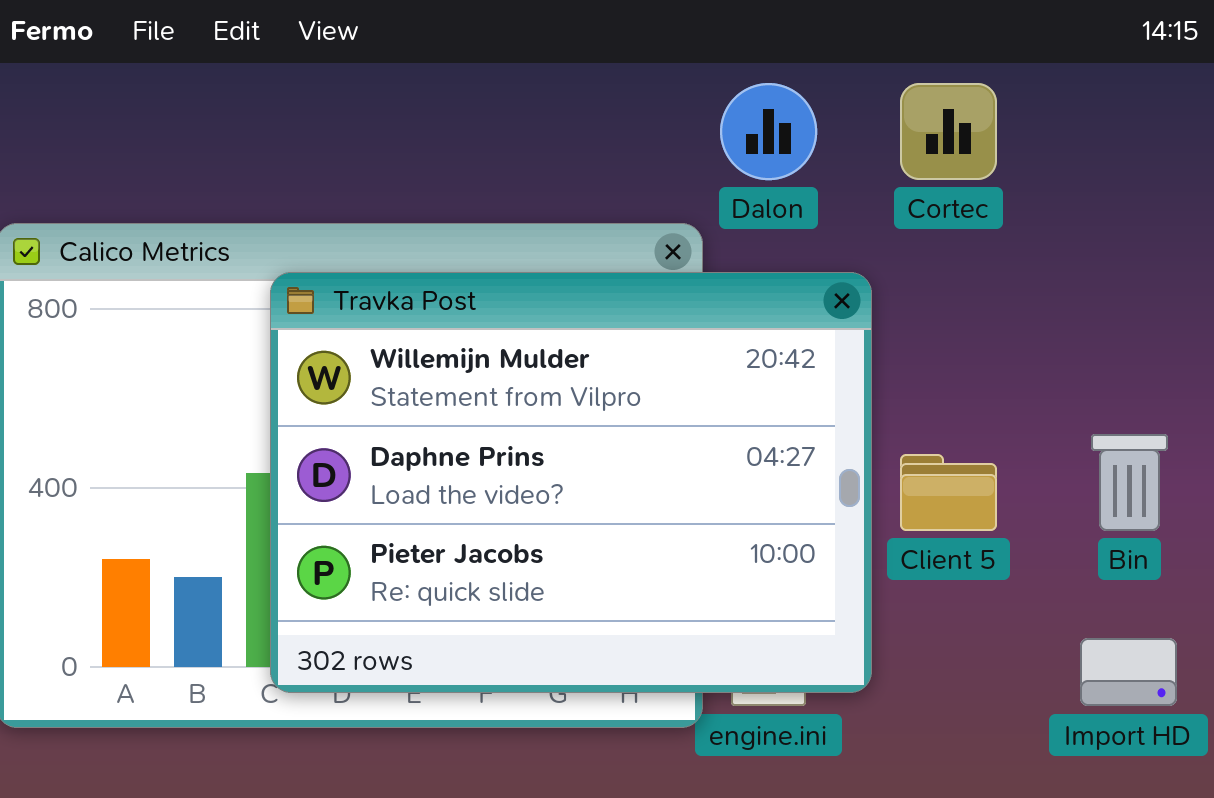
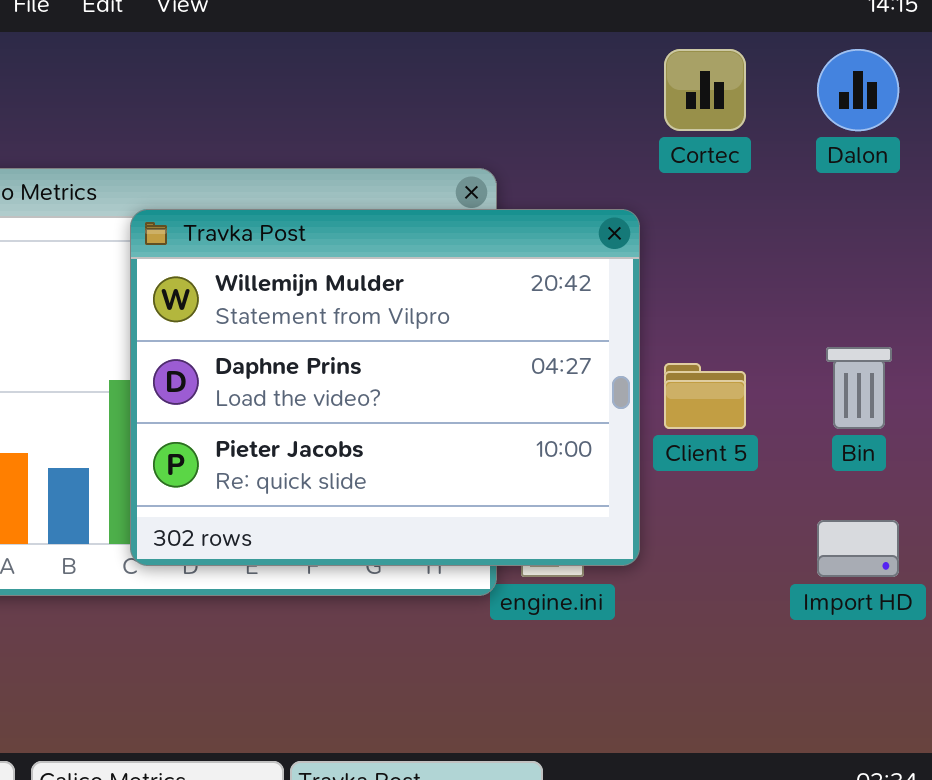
Dalon: [720,83,817,180] -> [817,49,899,131], moved

